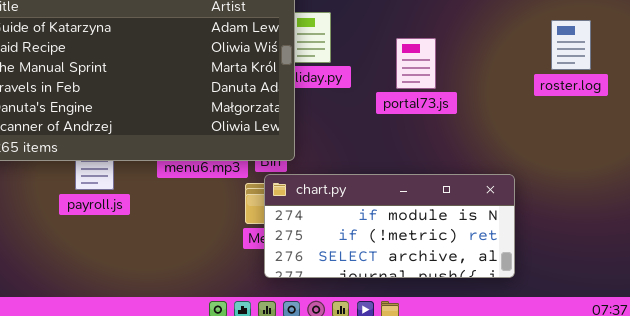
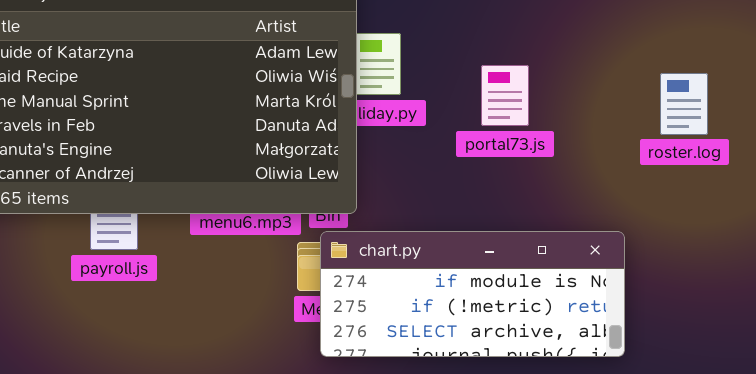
roster.log: [551,20,591,70] -> [660,73,708,135], moved

